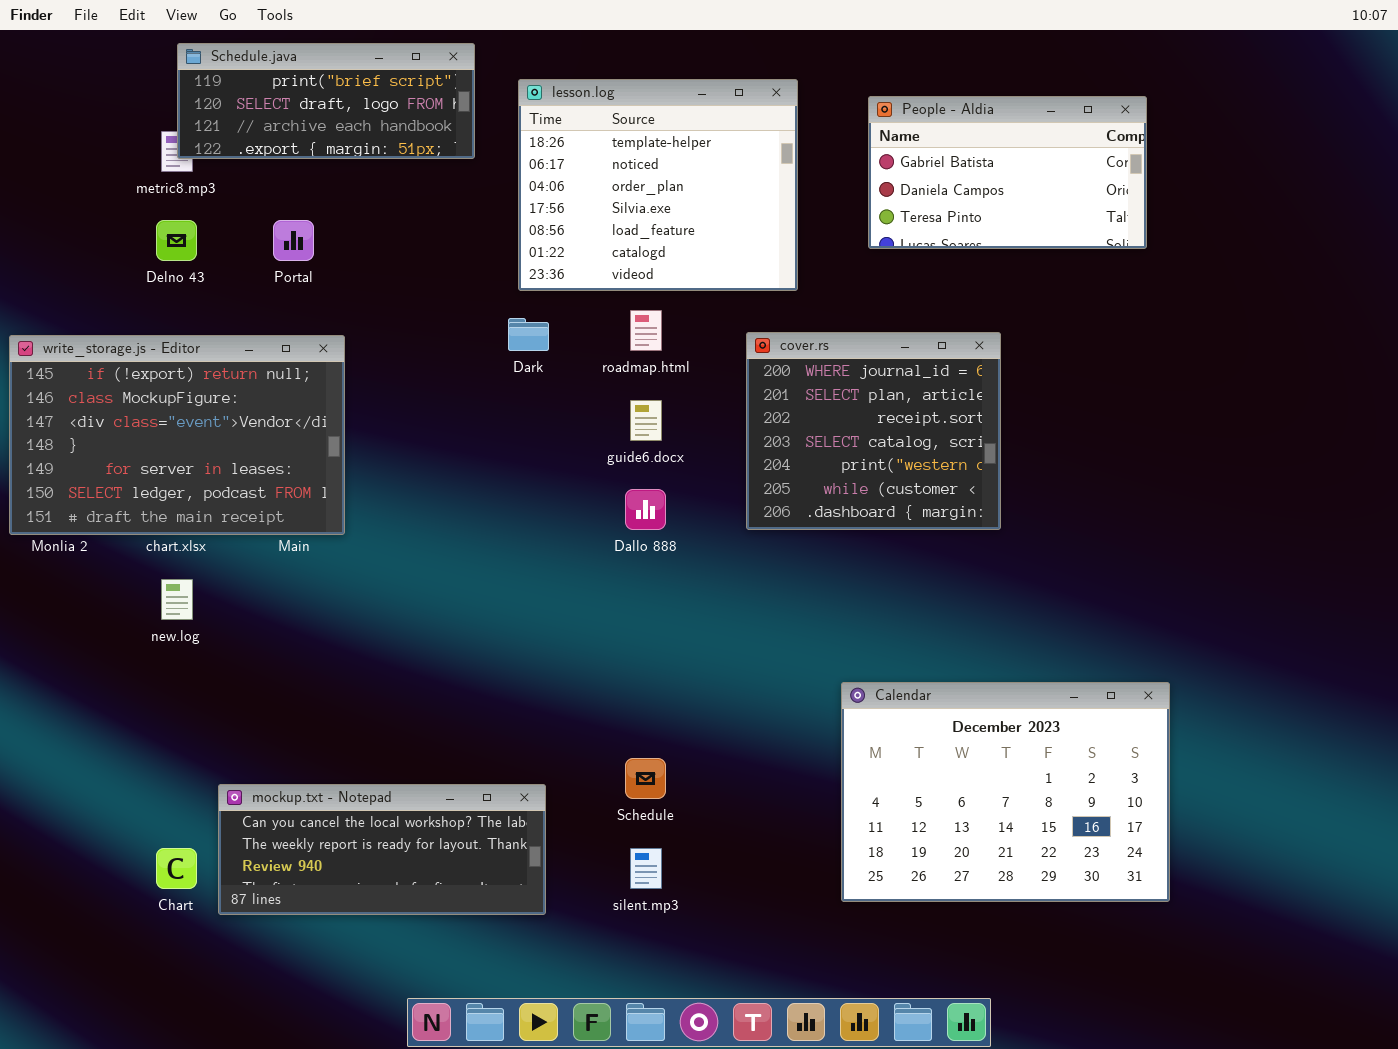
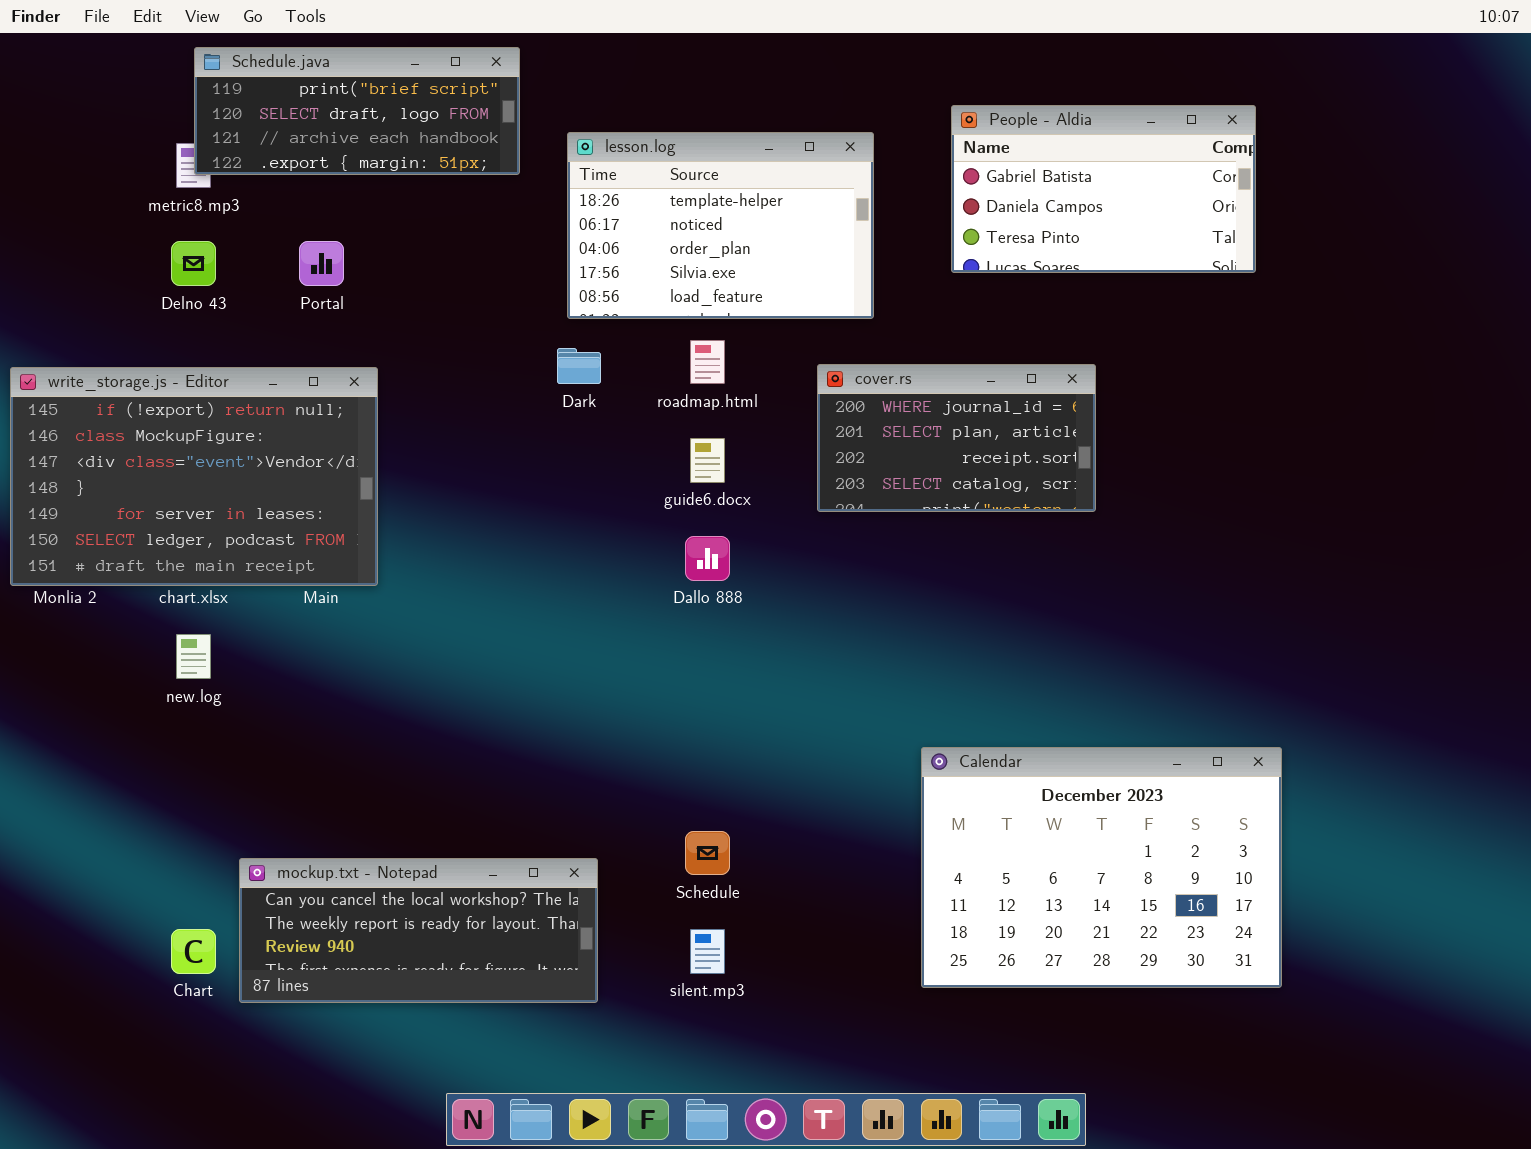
lesson.log: [518,79,798,291] -> [567,132,874,319], resized
cover.rs: [746,332,1001,530] -> [817,364,1096,512], resized

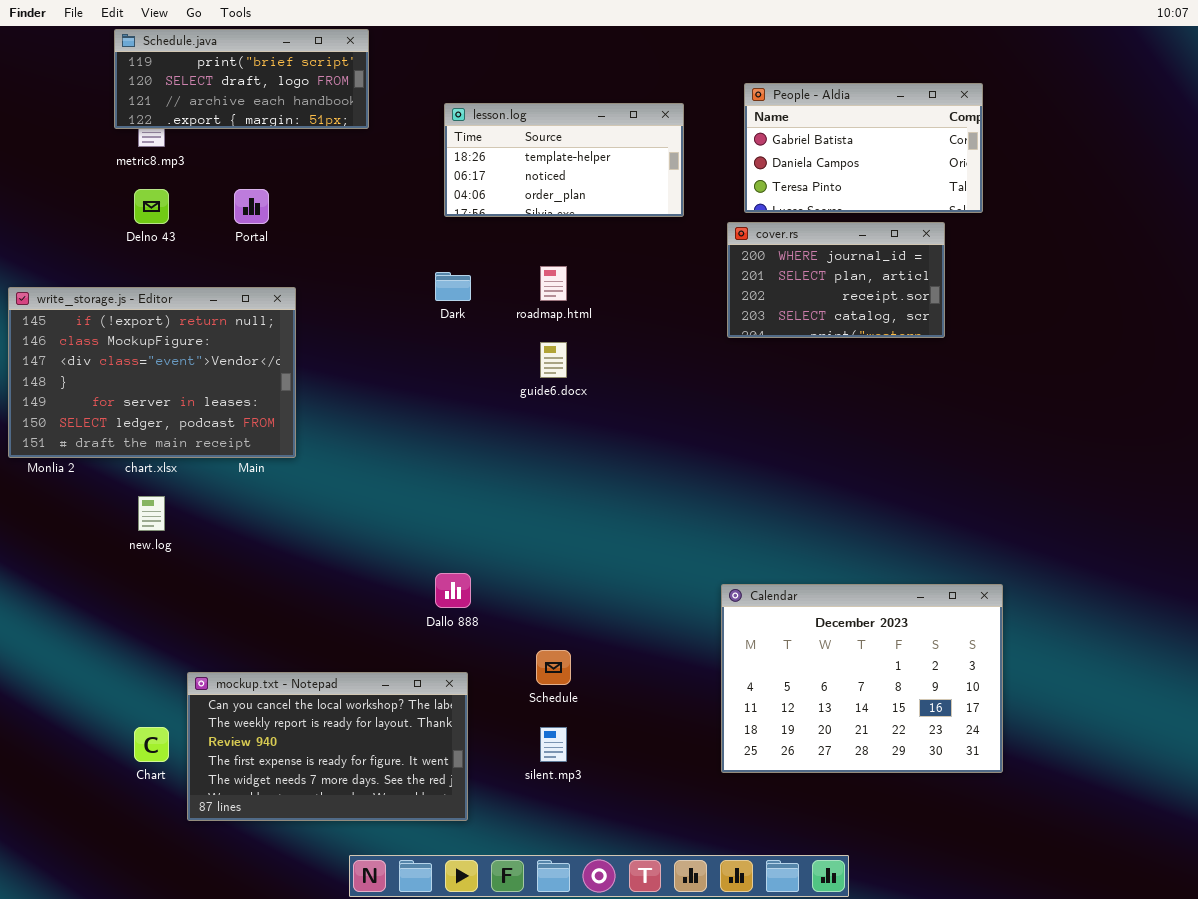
Schedule.java: [194,47,520,175] -> [114,29,369,129], moved
lesson.log: [567,132,874,319] -> [444,103,684,217], resized
cover.rs: [817,364,1096,512] -> [727,222,945,338], moved
Dallo 888: [685,536,730,581] -> [435,573,471,608], moved
mockup.txt - Notepad: [239,858,598,1003] -> [187,672,468,821], resized

